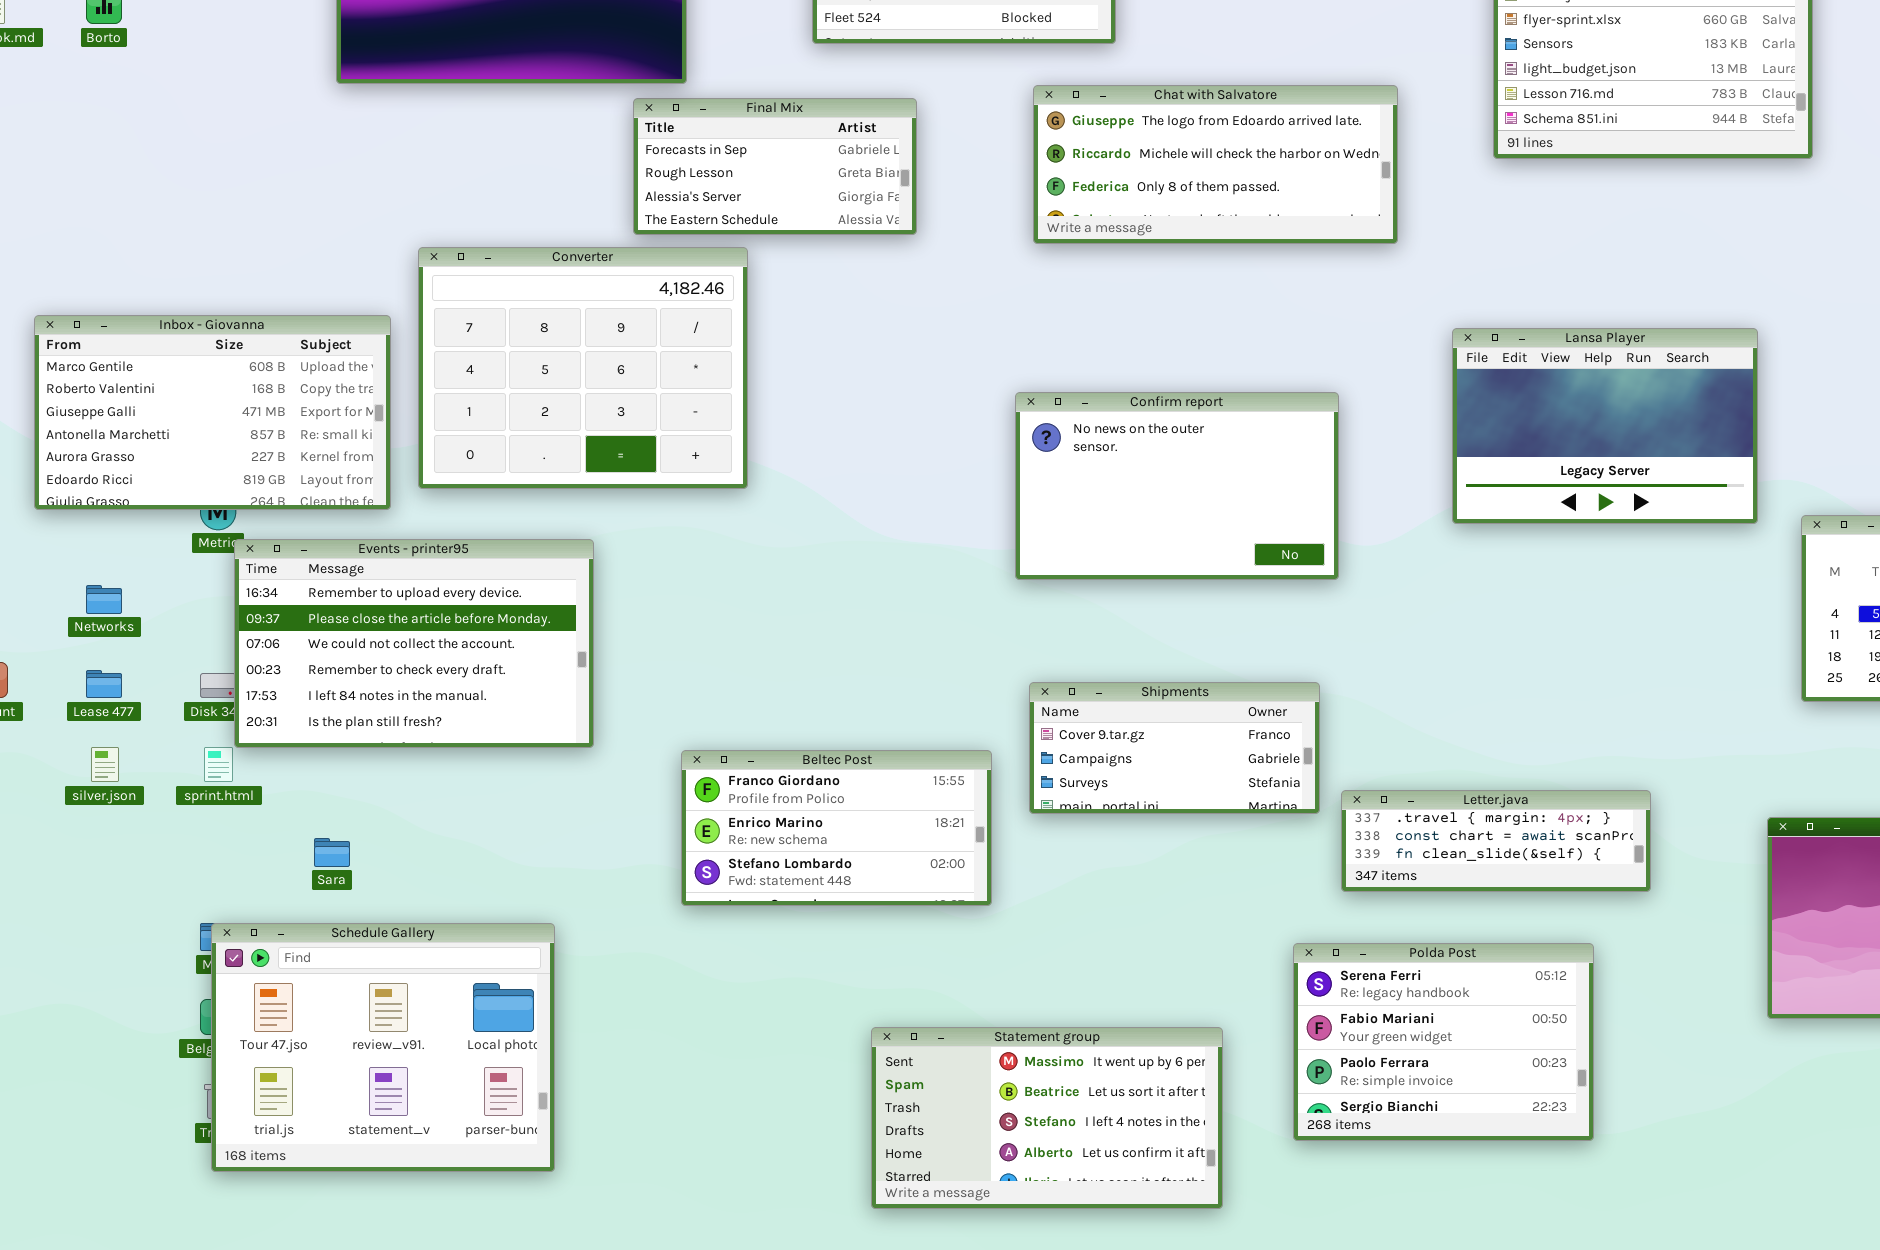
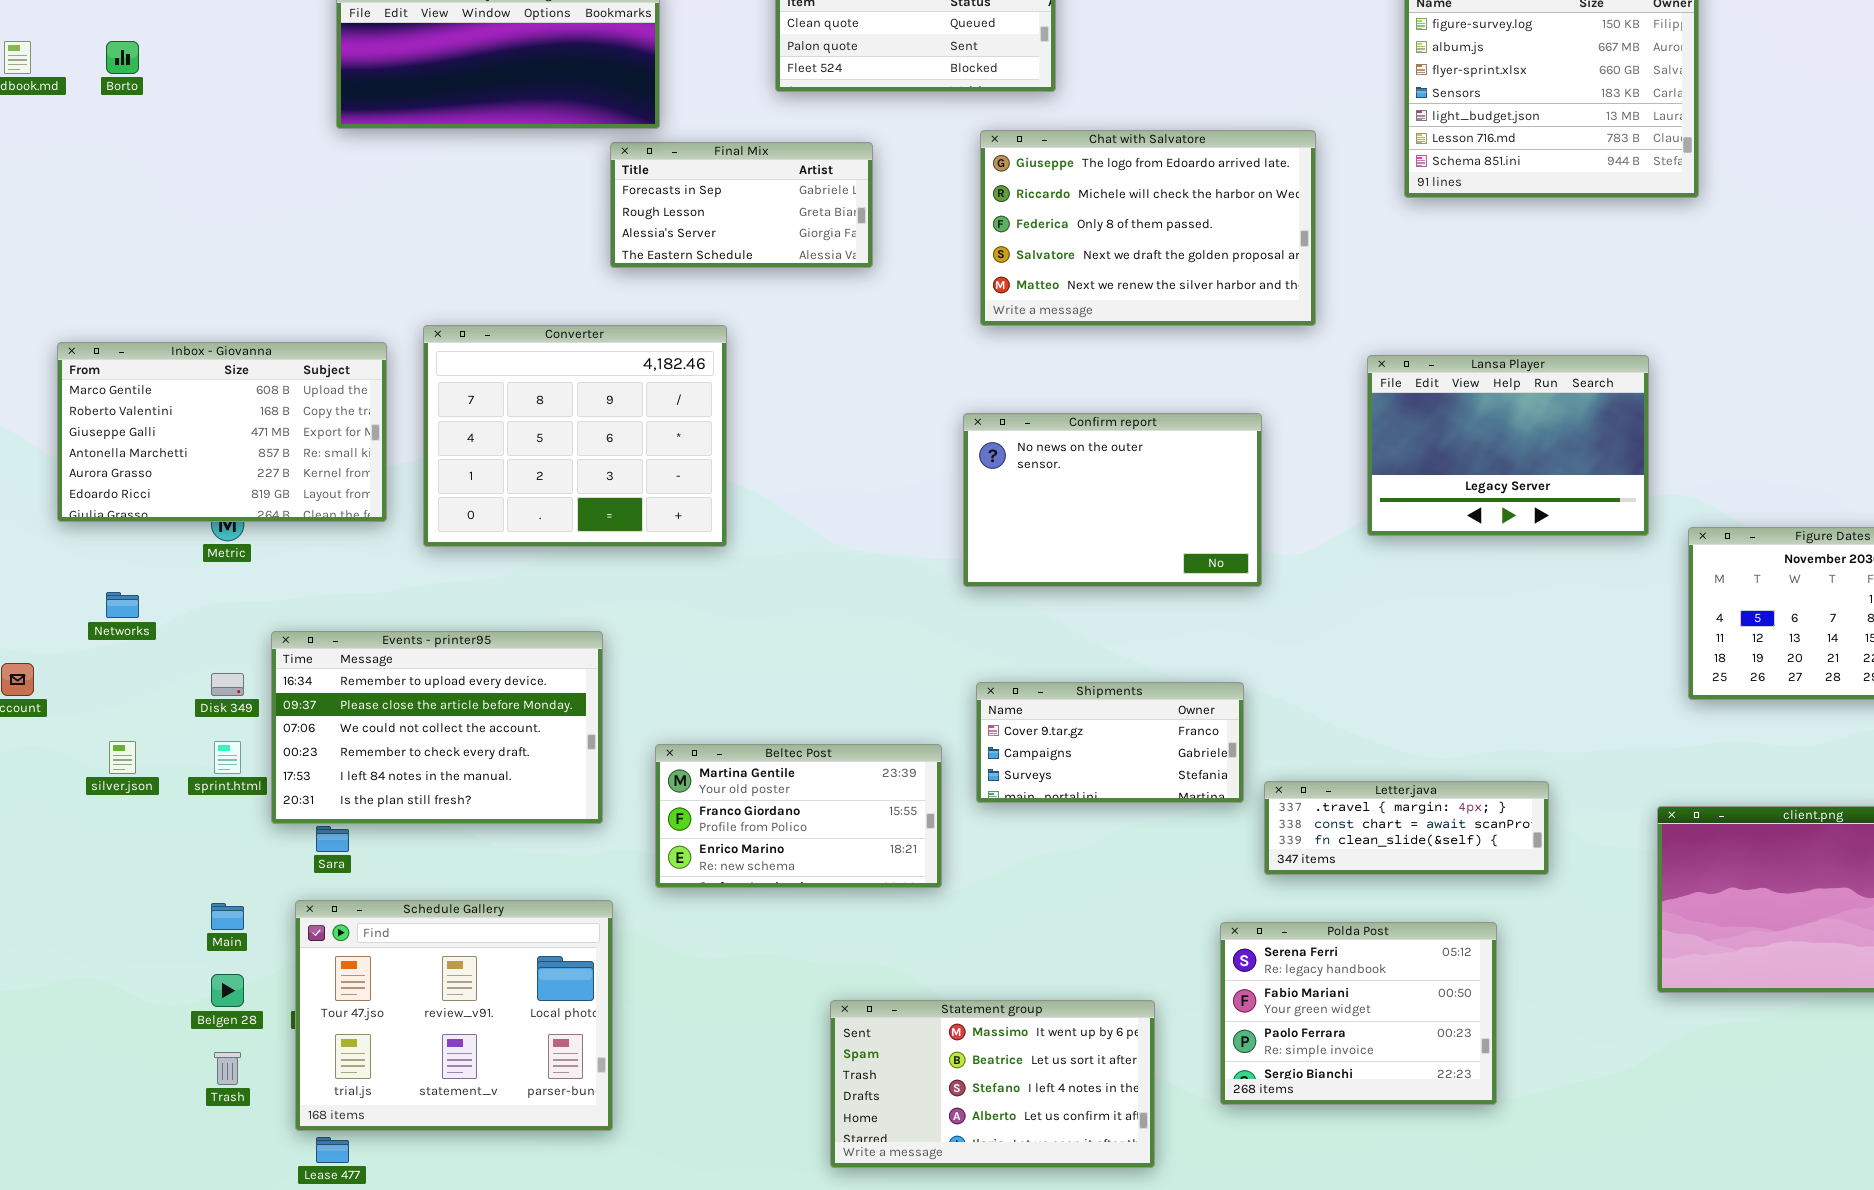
Chat with Salvatore: [1033,85,1398,244] -> [980,130,1316,326], resized
Converter: [418,247,748,489] -> [423,325,727,547], moved
Events - printer95: [234,539,594,748] -> [271,631,603,824], moved
Lease 477: [86,670,122,698] -> [316,1137,349,1163], moved
Beltec Post: [681,750,992,906] -> [655,744,942,888], scrolled up 1 row
Schedule Gallery: [211,923,555,1172] -> [295,900,613,1131], moved

